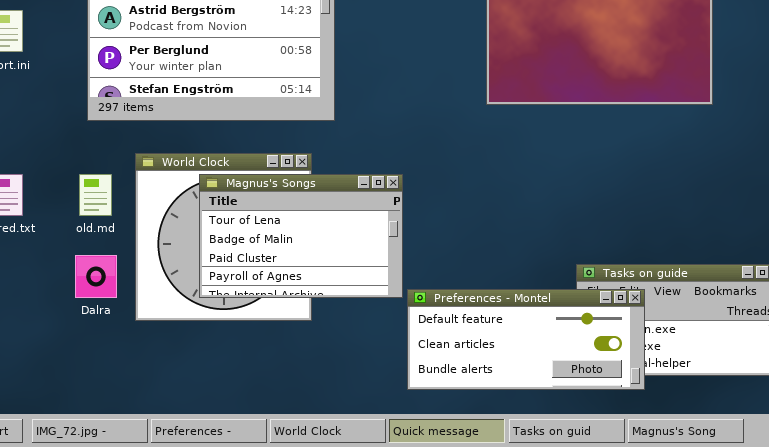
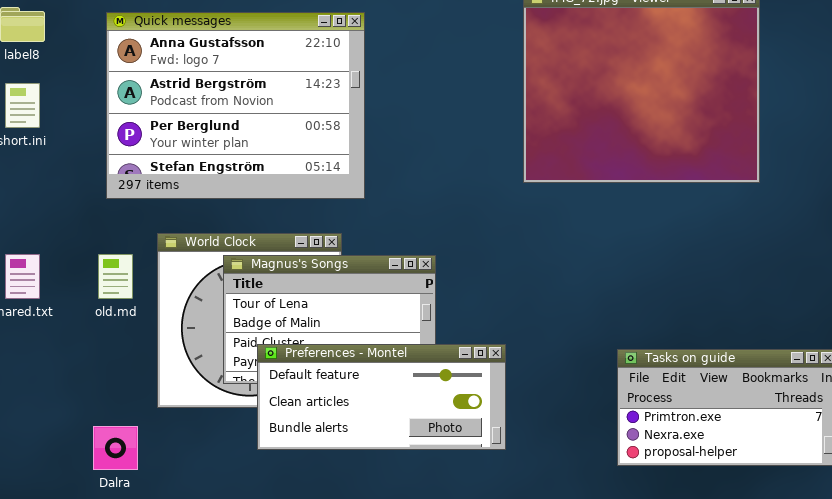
Dalra: [75,255,117,298] -> [93,426,138,470], moved
Preferences - Montel: [407,289,645,390] -> [257,344,506,450], moved

